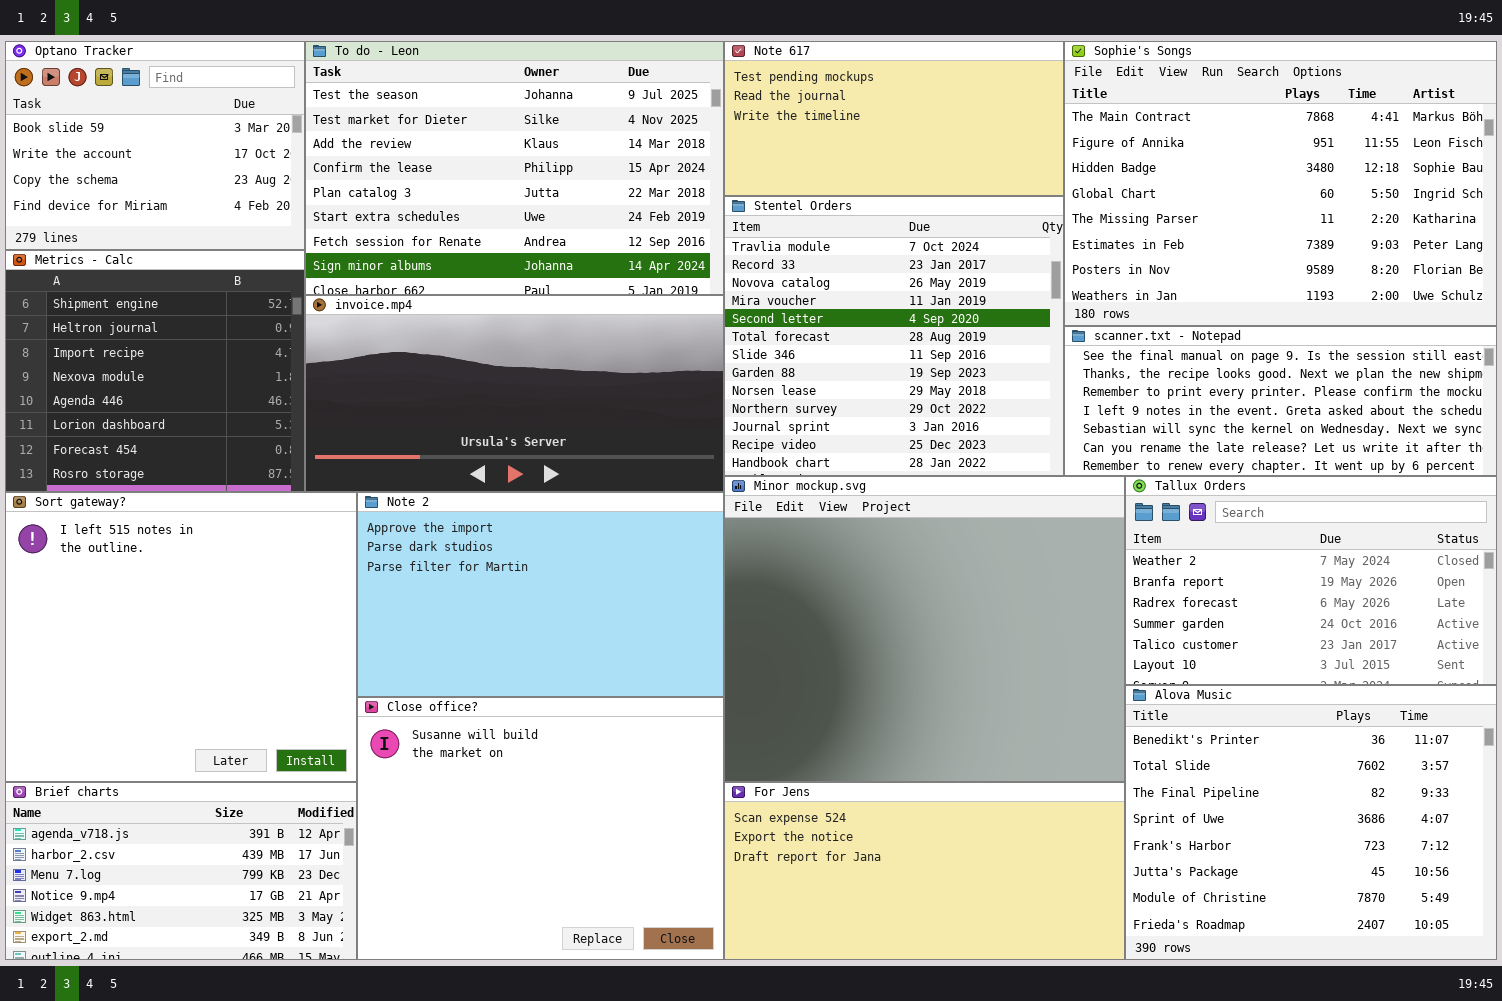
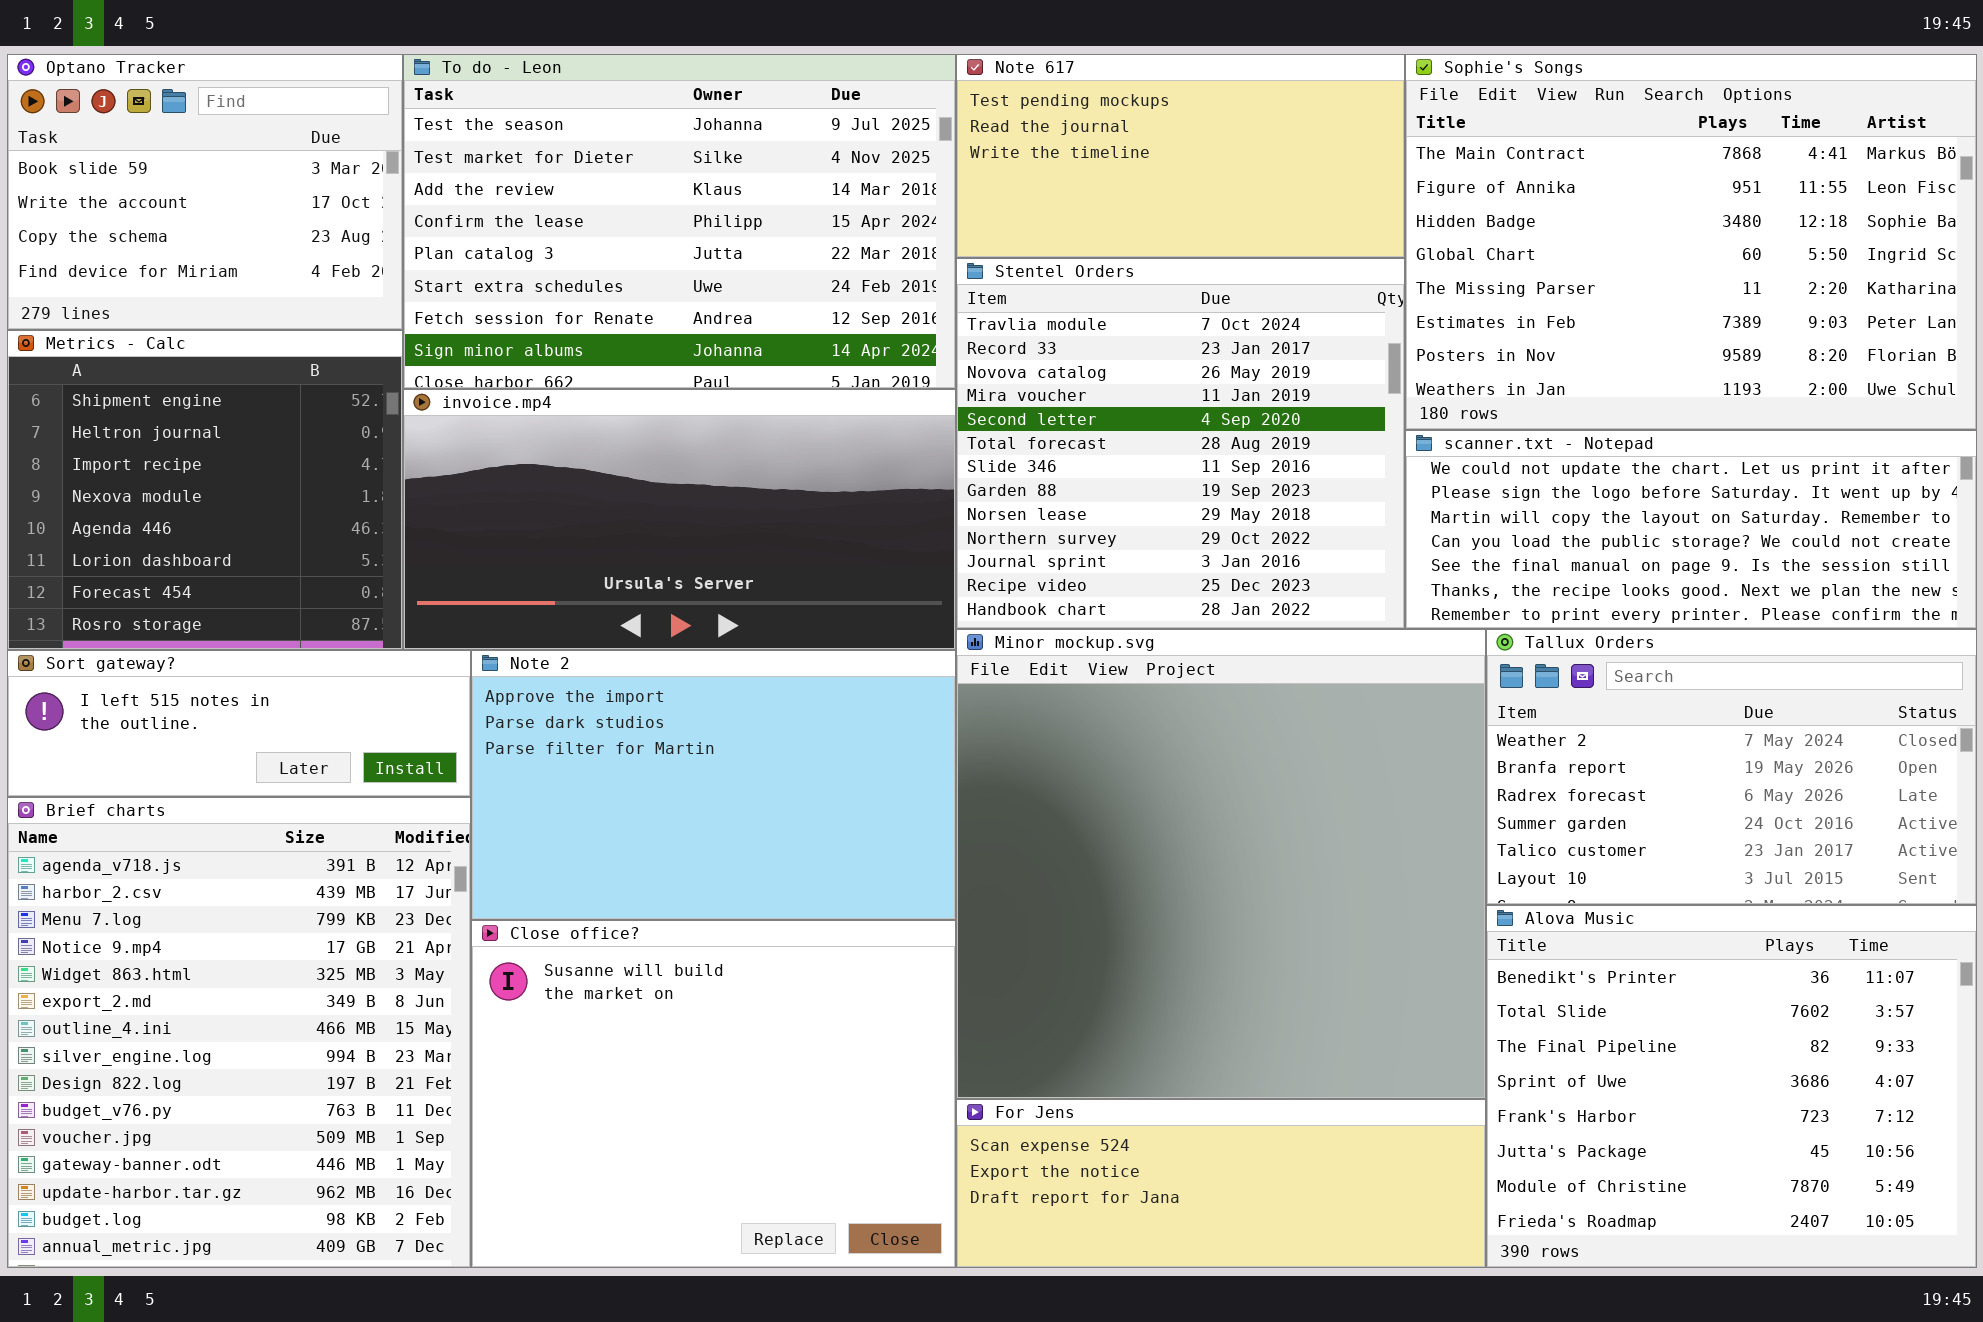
scanner.txt - Notepad: [1064,326,1497,476] -> [1405,430,1977,629], scrolled up 4 rows
Minor mockup.svg: [724,476,1125,782] -> [956,629,1486,1099], resized
Sort gateway?: [5,492,357,782] -> [7,650,471,797], resized
For Jens: [724,782,1125,960] -> [956,1099,1486,1268], resized
Brief charts: [5,782,357,960] -> [7,797,471,1268], resized

